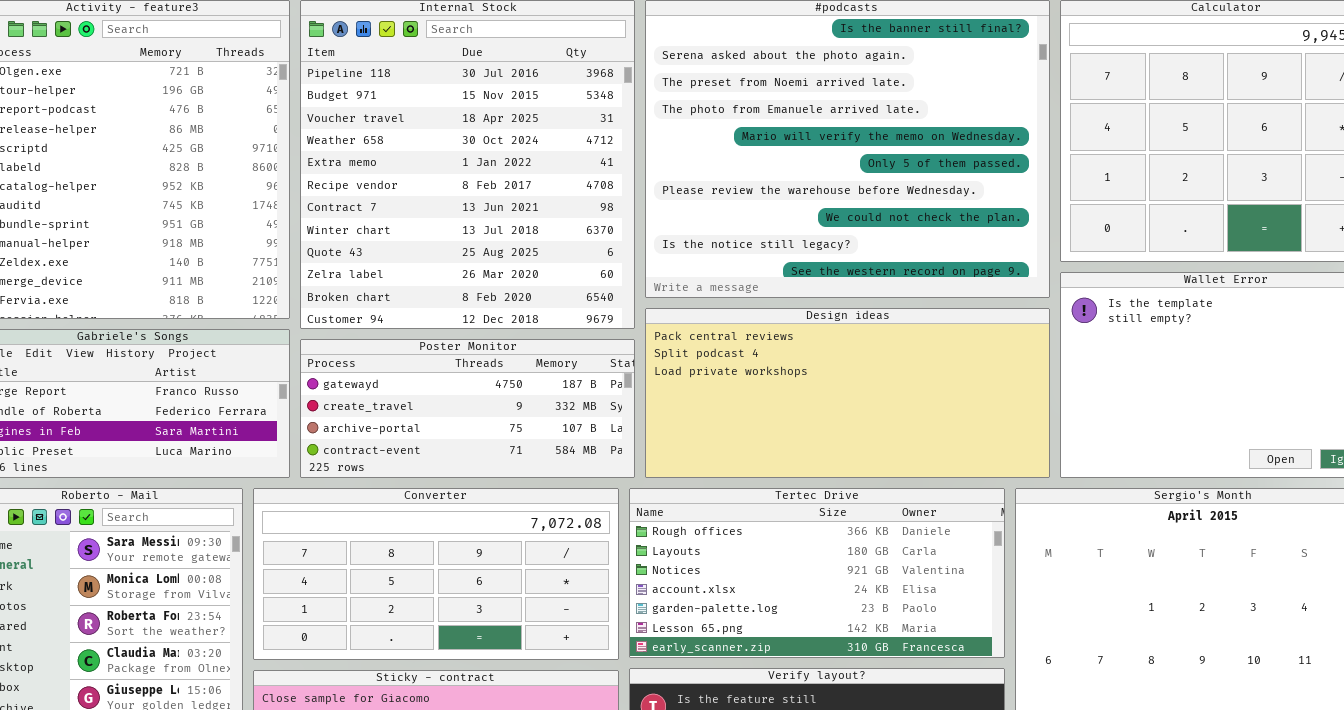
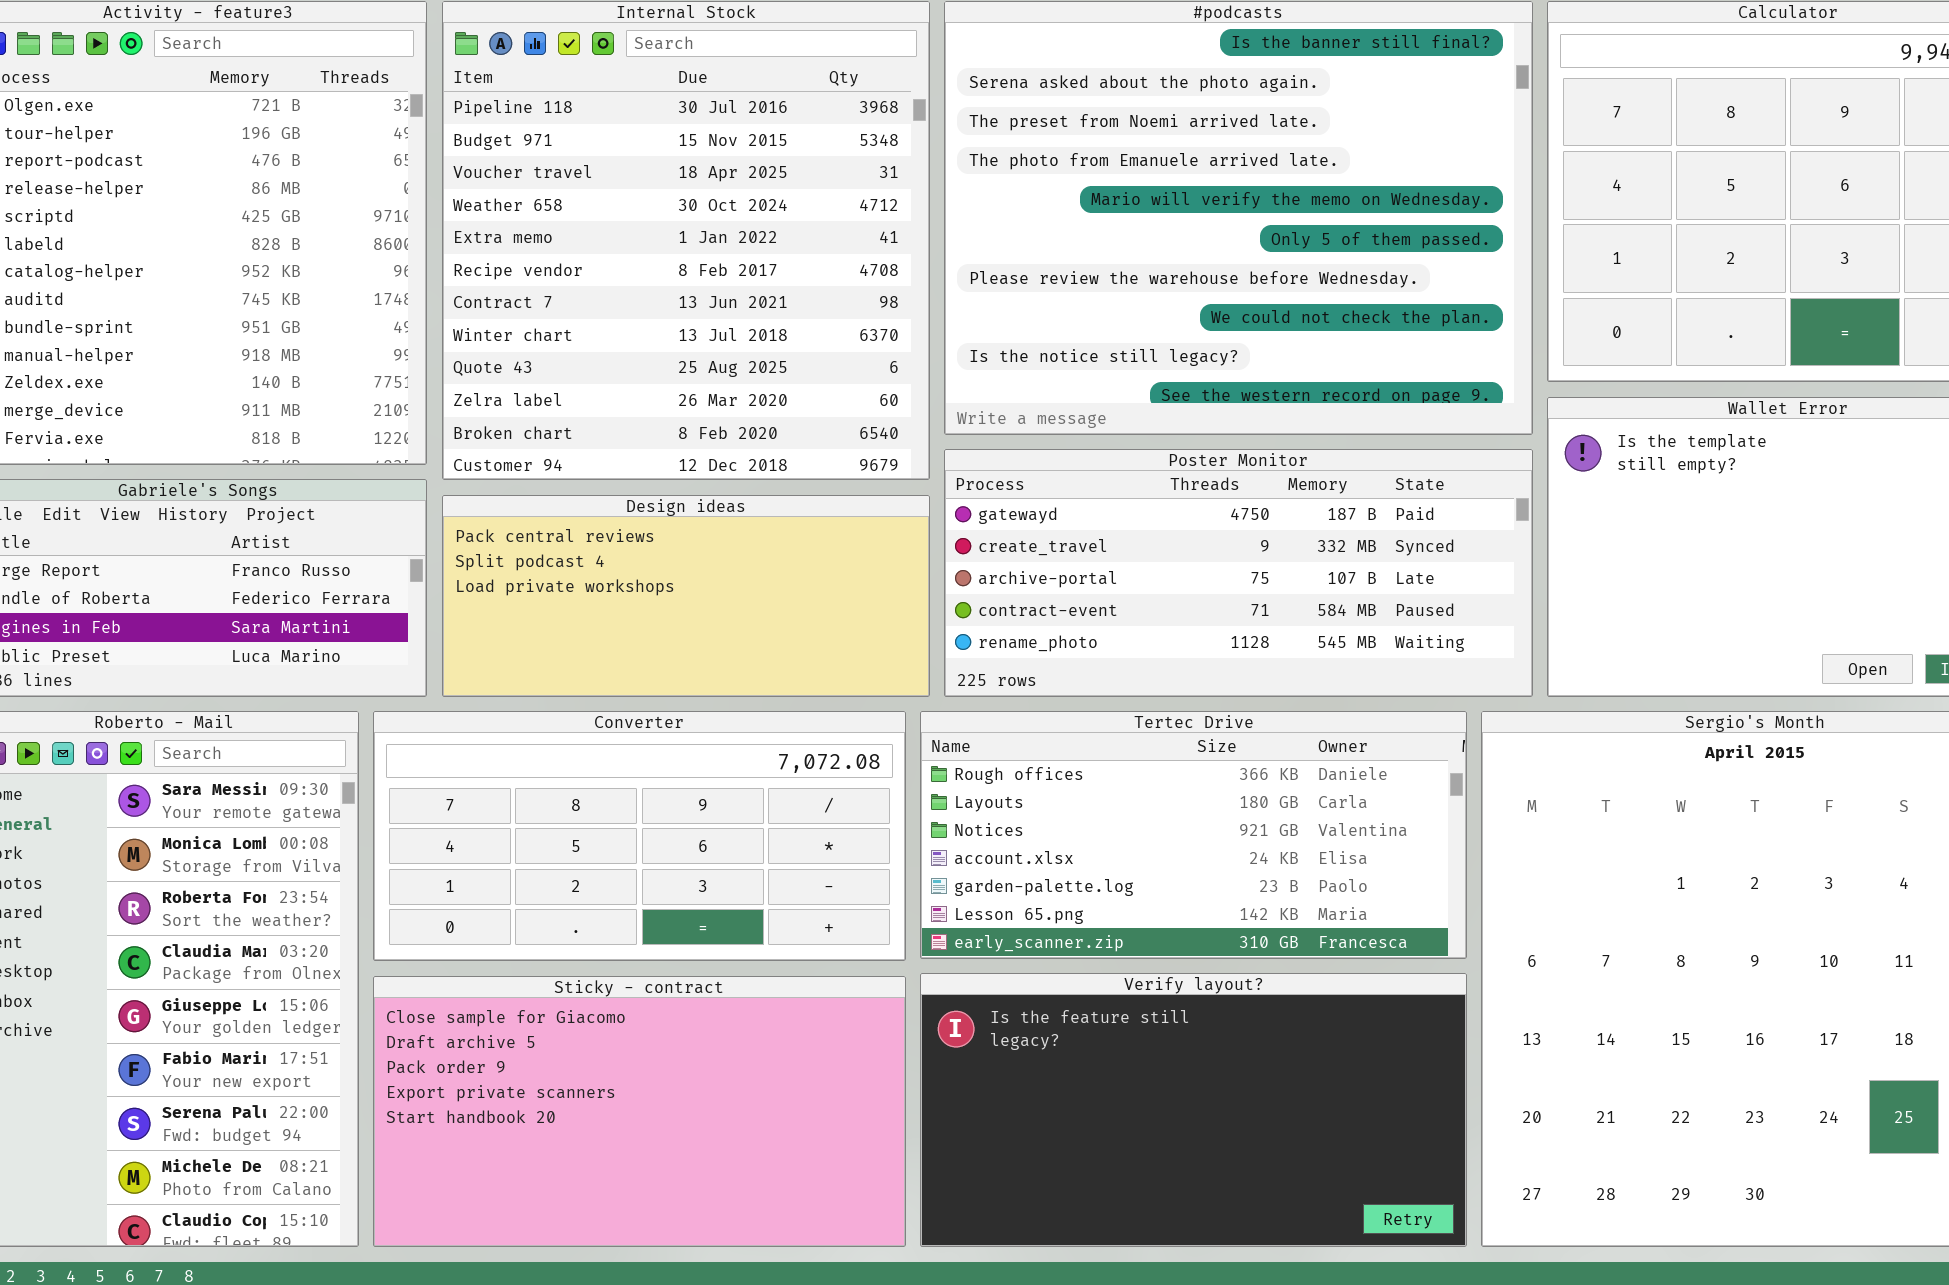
Design ideas: [645,308,1050,478] -> [442,495,930,697], moved, resized
Poster Monitor: [300,339,635,478] -> [944,449,1533,697], moved, resized

